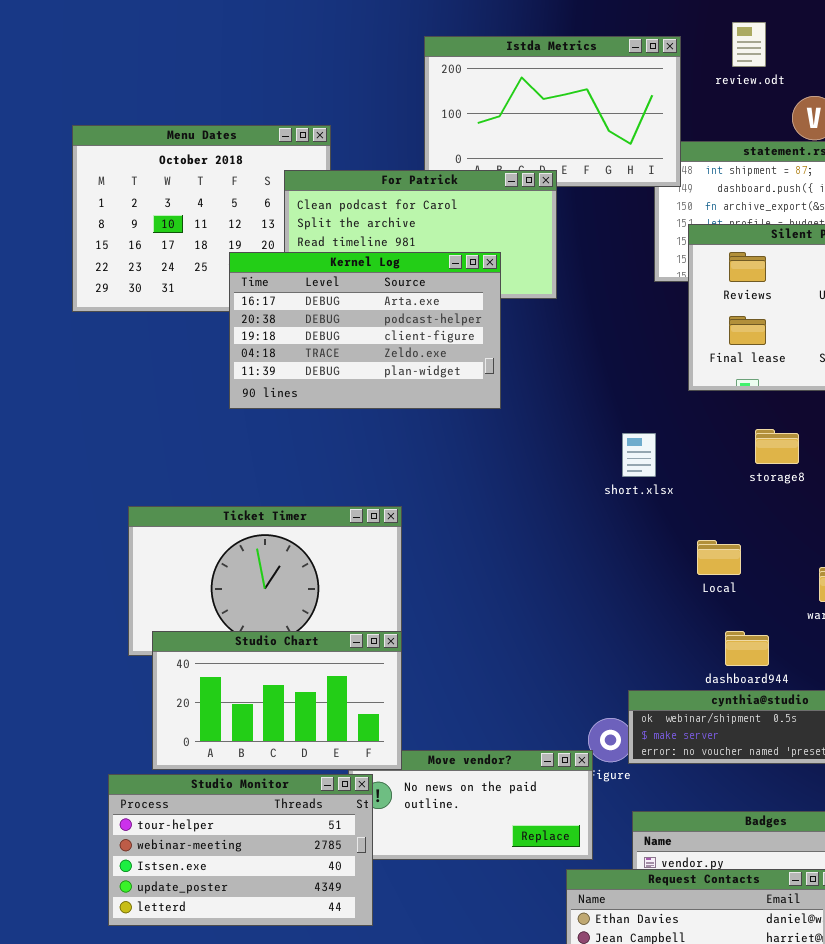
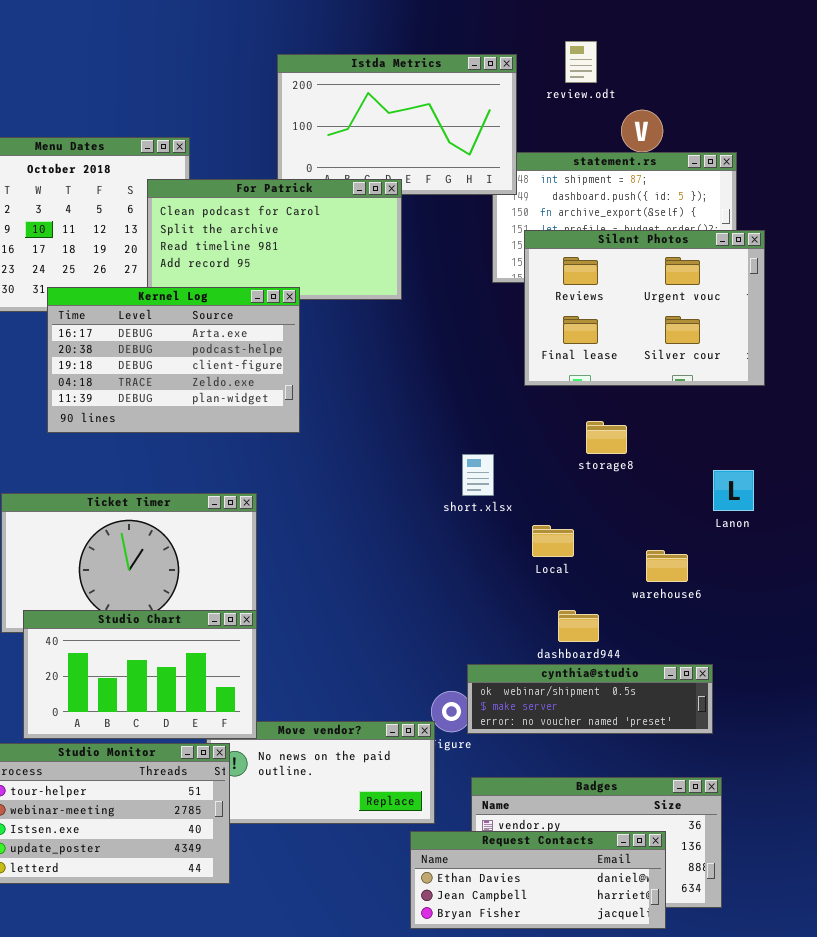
Kernel Log: [229,252,501,409] -> [47,287,300,433], moved
short.xlsx: [622,433,656,477] -> [462,454,494,496], moved

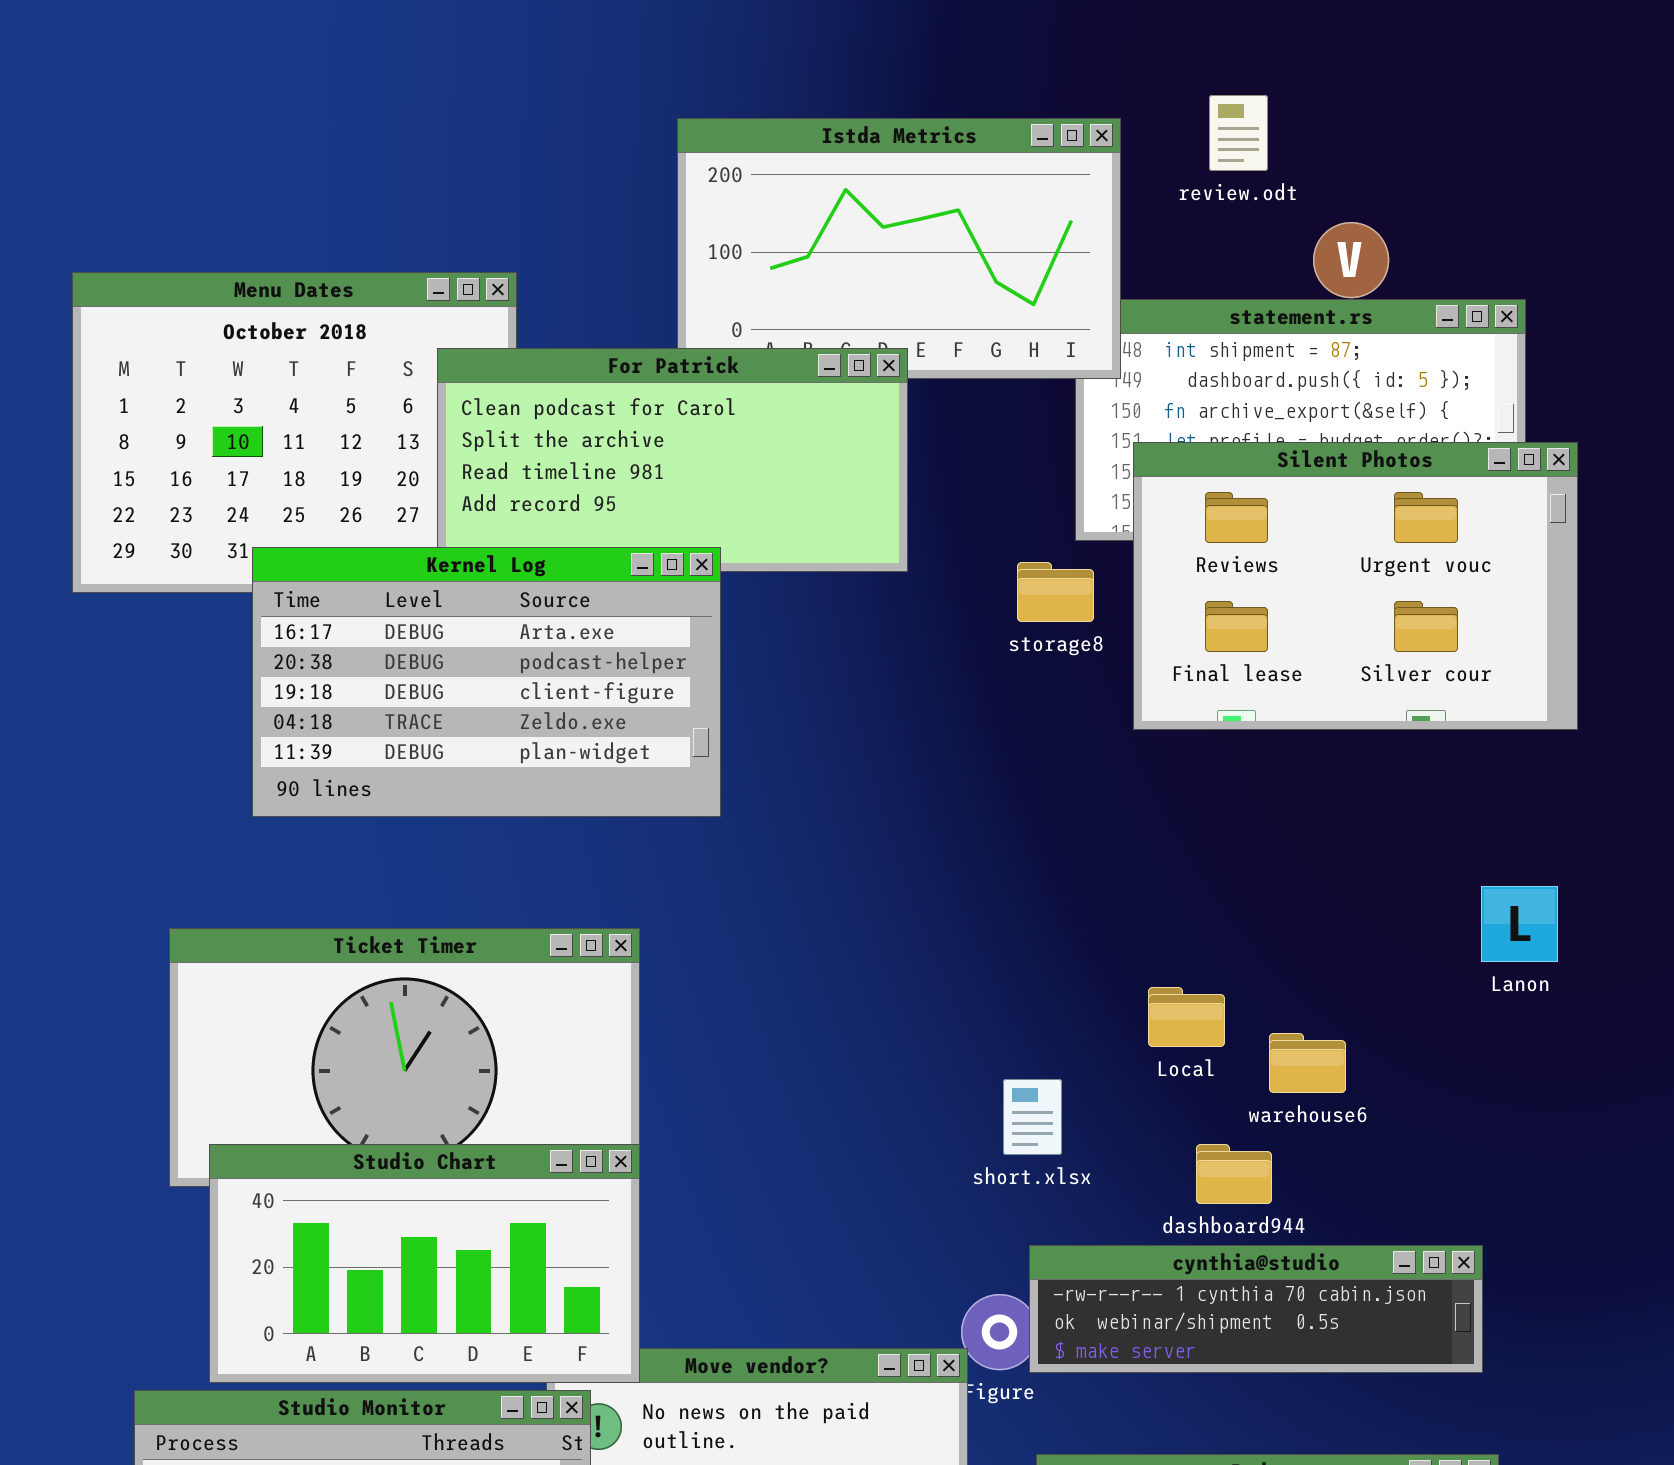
storage8: [586,421,627,454] -> [1017,562,1094,622], moved
short.xlsx: [462,454,494,496] -> [1003,1079,1062,1155], moved
warehouse6: [646,550,688,582] -> [1269,1033,1346,1093], moved
cynthia@studio: [467,664,713,734] -> [1029,1245,1483,1373], scrolled up 1 row

